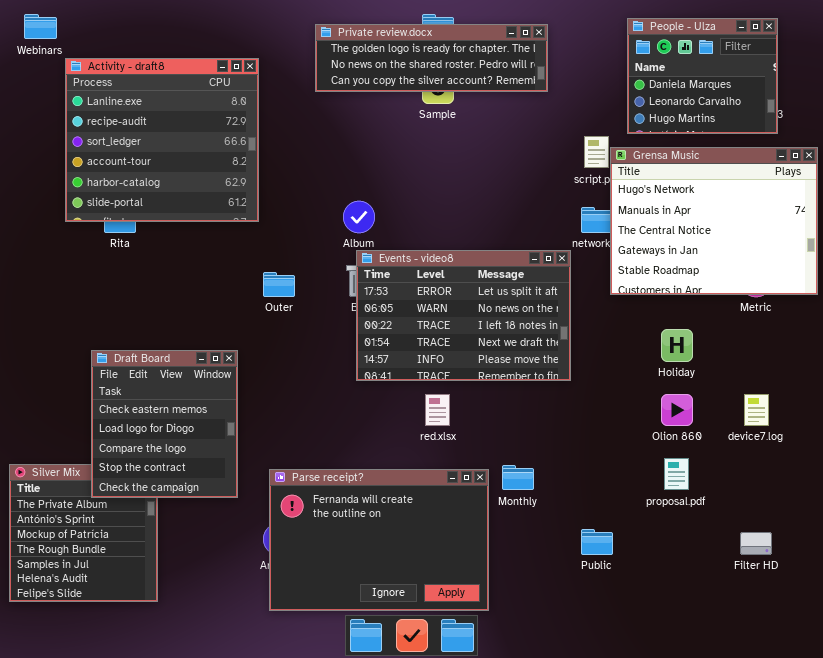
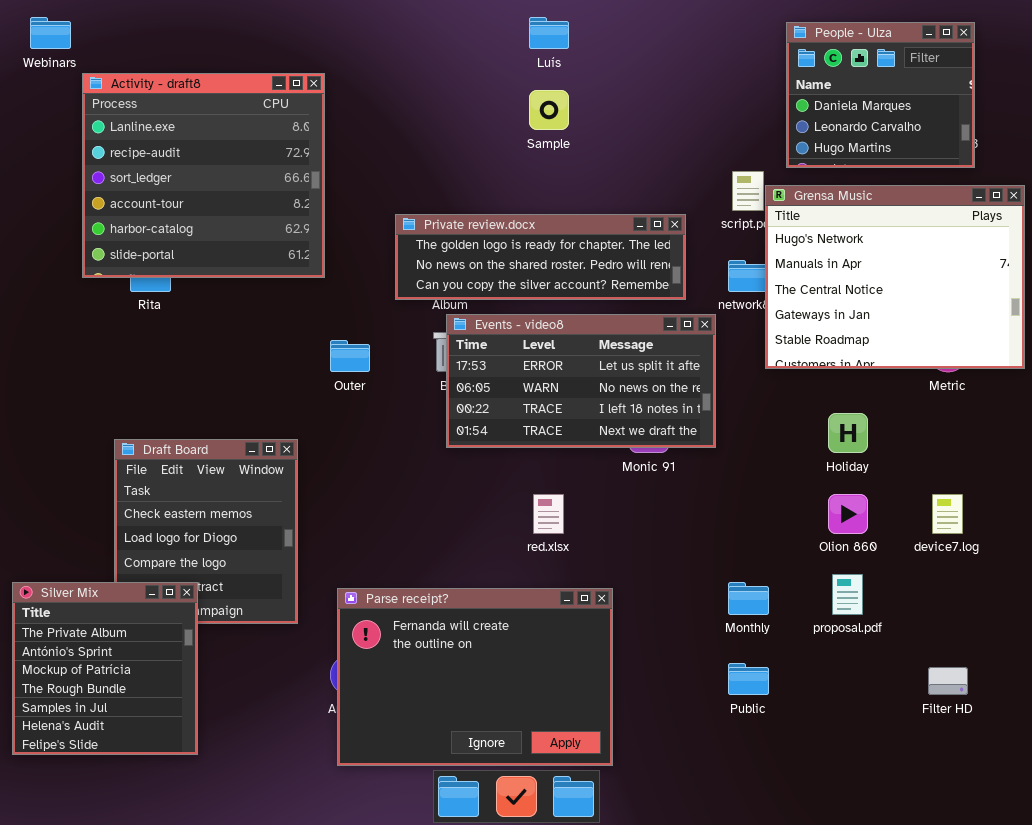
Private review.docx: [315,24,548,92] -> [395,214,686,300], moved
Events - video8: [356,250,571,381] -> [446,314,716,448], resized
Silver Mix: [9,464,158,602] -> [12,582,198,755], raised
Monthly: [502,465,534,490] -> [728,582,769,615], moved

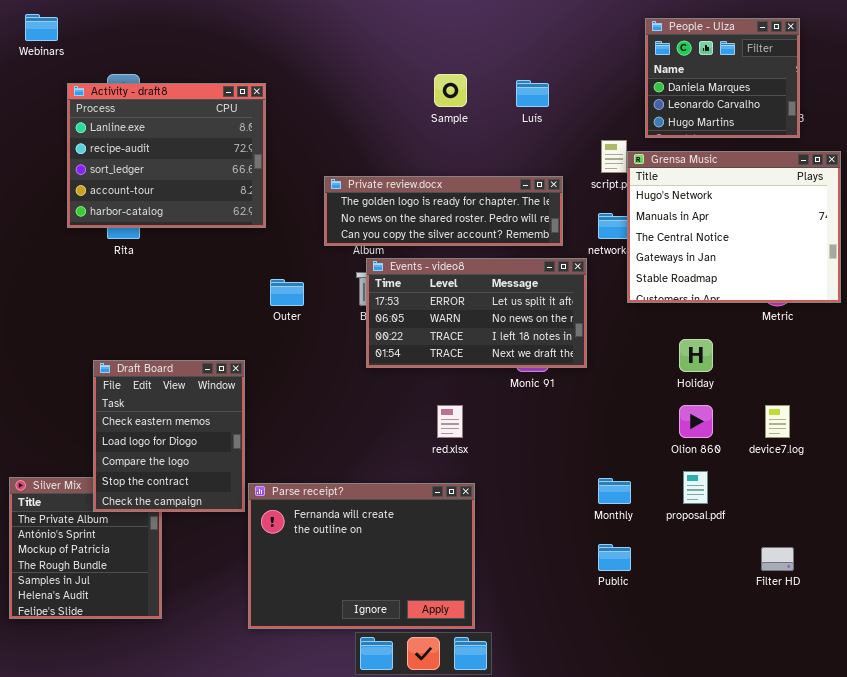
Luís: [529,17,569,49] -> [516,80,549,107], moved
Activity - draft8: [82,73,325,278] -> [67,83,266,228], resized
Draft Board: [114,439,298,624] -> [93,360,245,512], raised
Parse receipt?: [337,588,613,766] -> [248,483,475,629], moved

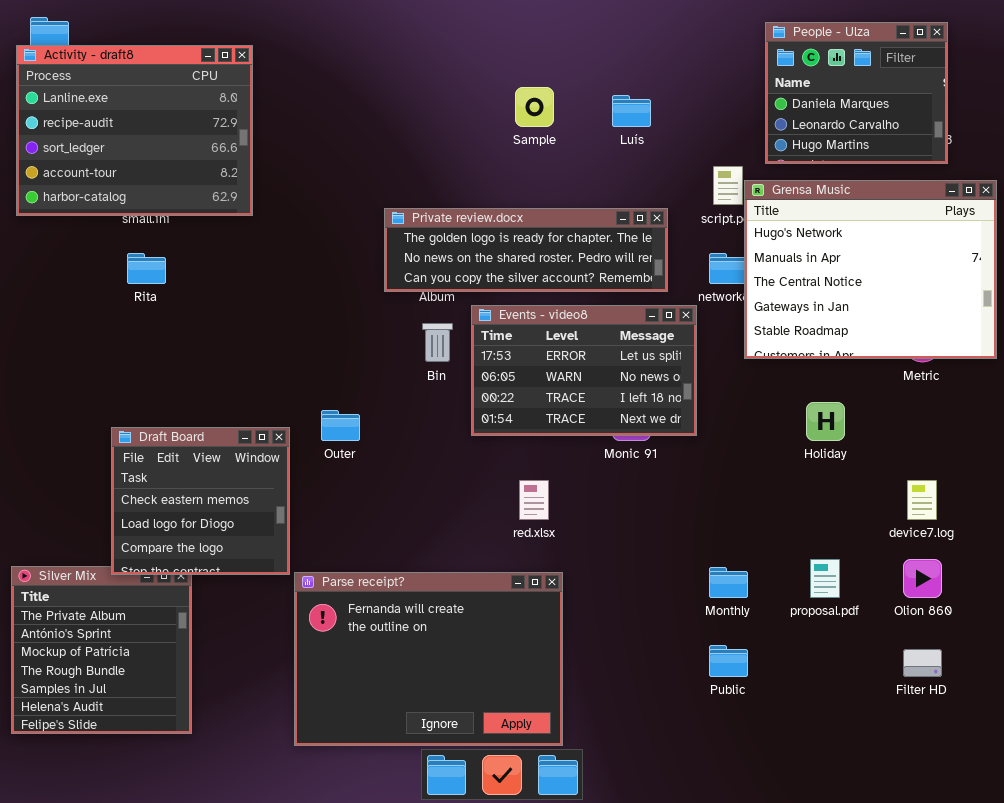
Activity - draft8: [67,83,266,228] -> [16,45,253,216], moved
Events - video8: [366,258,587,368] -> [471,305,697,436], resized
Outer: [270,279,304,306] -> [321,410,360,441], moved
Draft Board: [93,360,245,512] -> [111,427,290,575], resized
Olion 860: [679,405,713,438] -> [903,559,942,598], moved

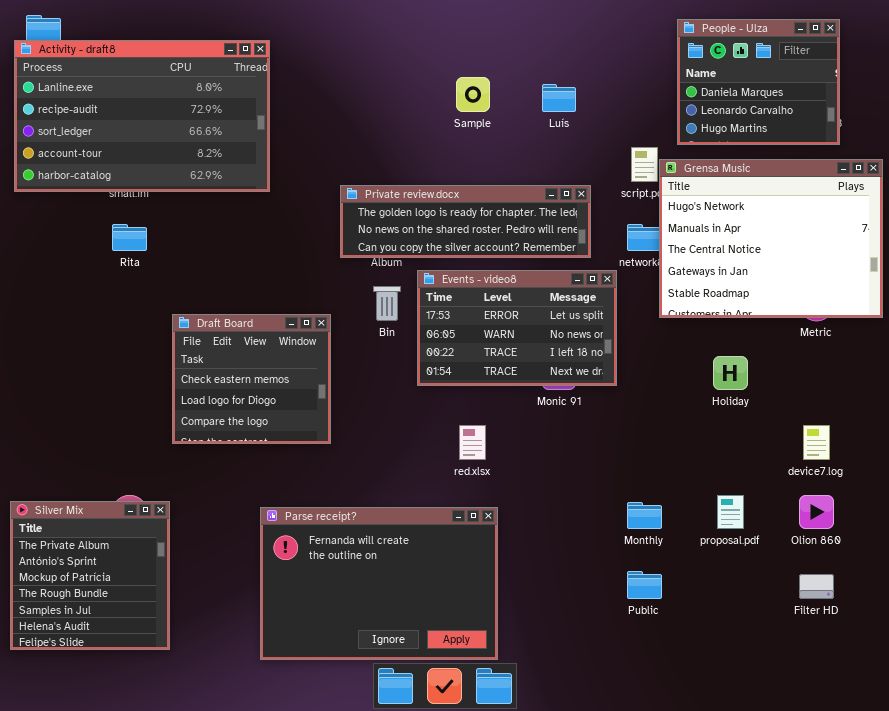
Activity - draft8: [16,45,253,216] -> [14,40,270,192], resized
Draft Board: [111,427,290,575] -> [172,314,331,444], moved

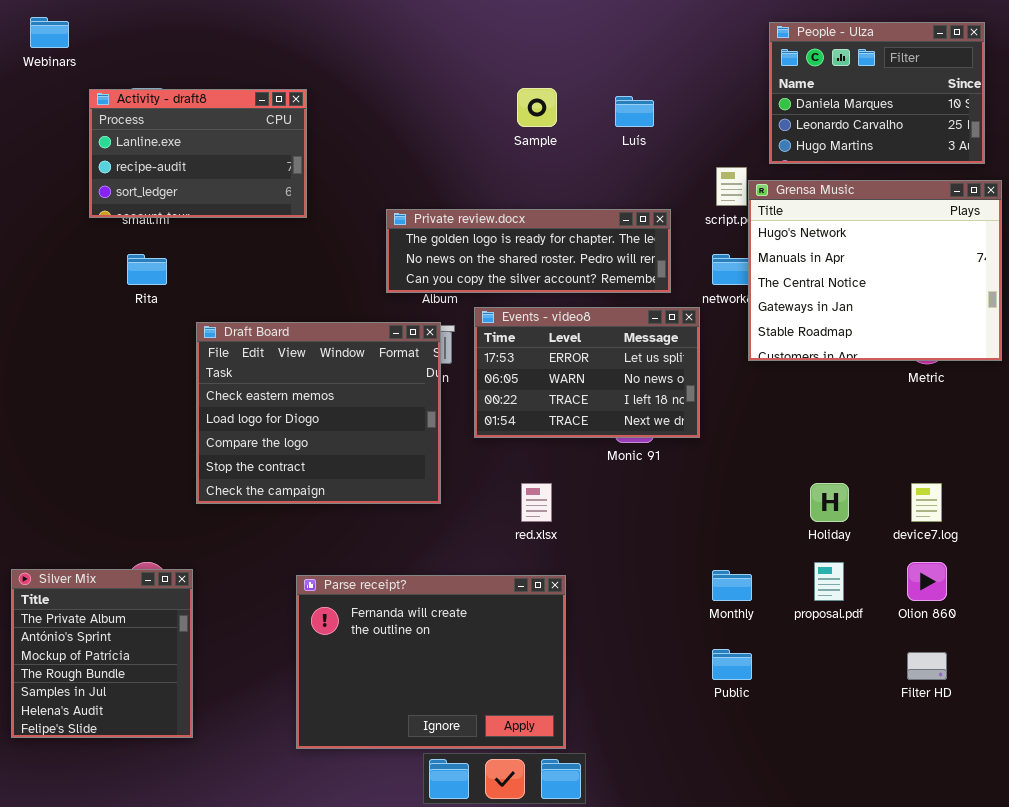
People - Ulza: [677,19,840,145] -> [769,22,985,164], resized
Activity - draft8: [14,40,270,192] -> [89,89,307,218], resized
Draft Board: [172,314,331,444] -> [196,322,441,504], resized
Holiday: [713,356,748,390] -> [810,483,849,522], moved

